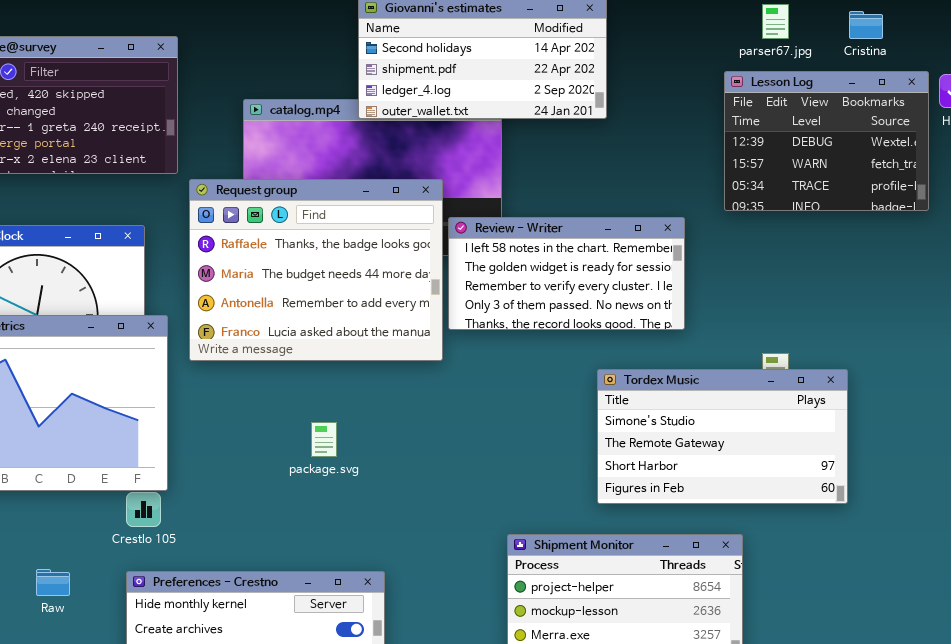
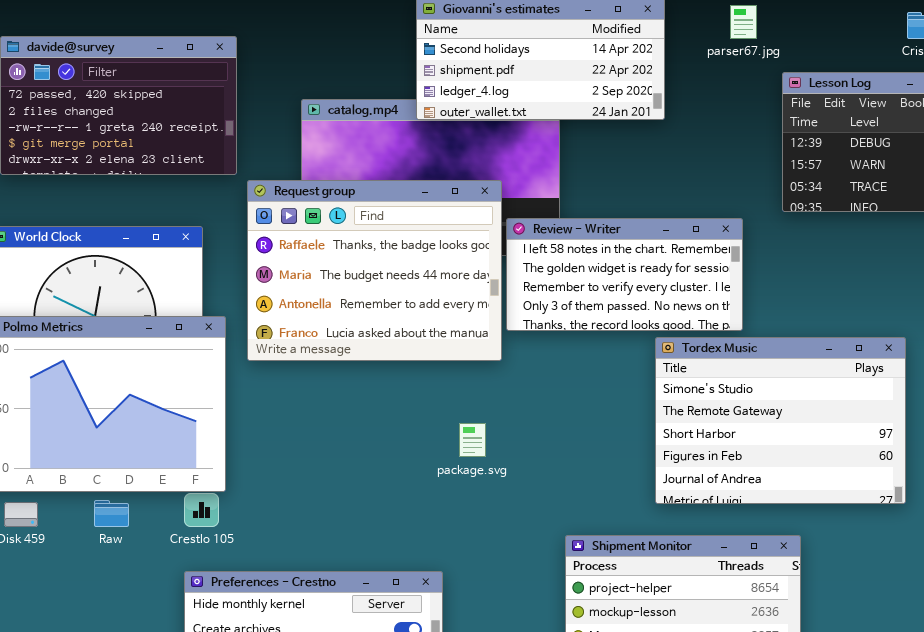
parser67.jpg: [762,4,789,39] -> [730,5,757,39], moved
Tordex Music: [597,369,848,504] -> [655,337,906,504], resized
package.svg: [311,422,337,457] -> [459,423,486,457], moved
Raw: [36,569,70,596] -> [94,500,129,527], moved

